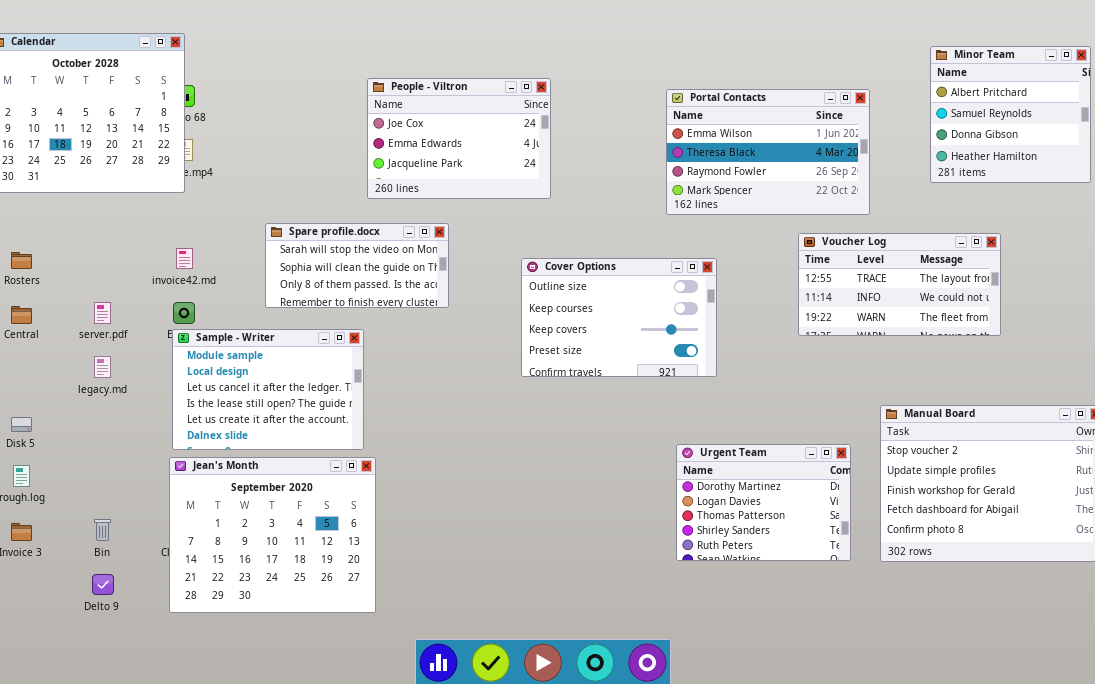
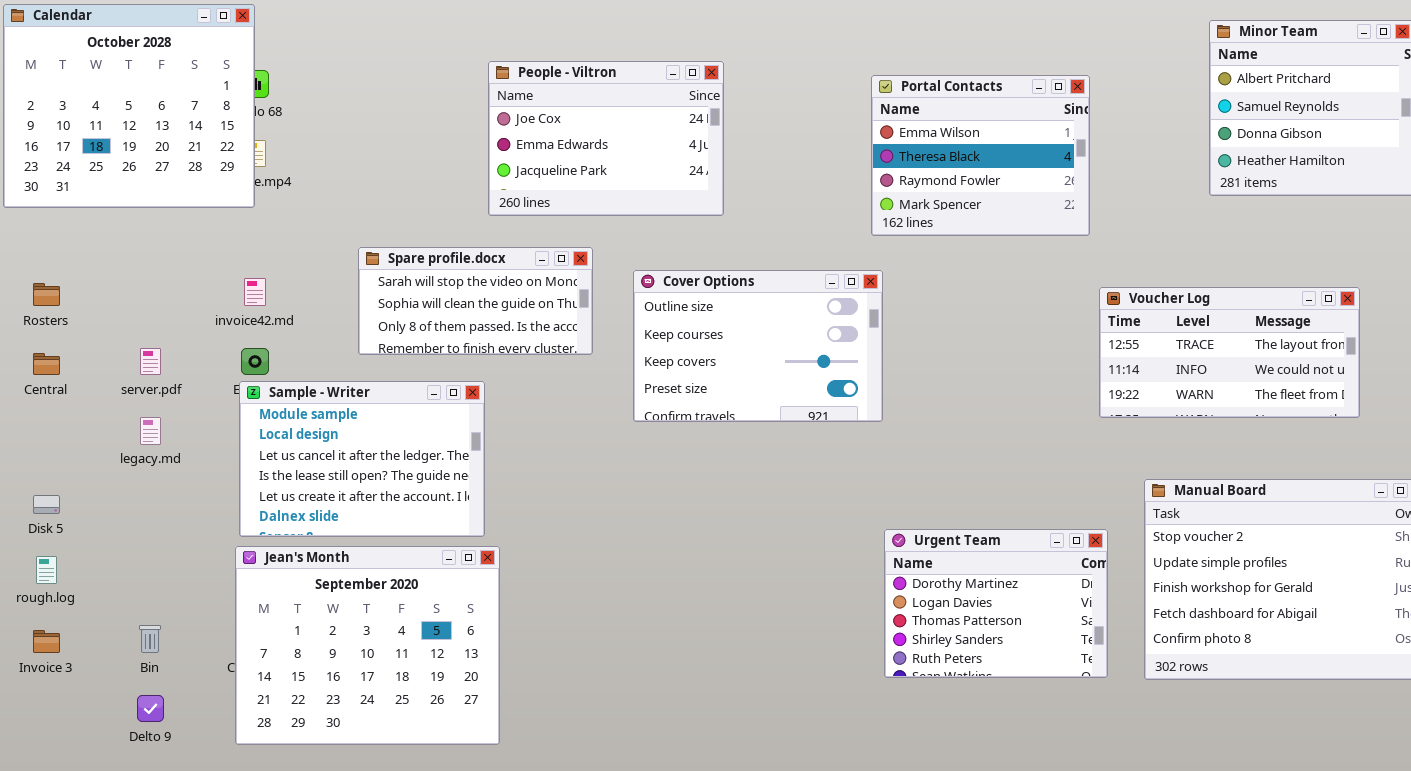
Portal Contacts: [666,89,870,215] -> [871,75,1090,236], resized
Voucher Log: [798,233,1001,336] -> [1099,287,1360,418], moved
Cover Options: [521,258,717,377] -> [633,270,883,422], moved

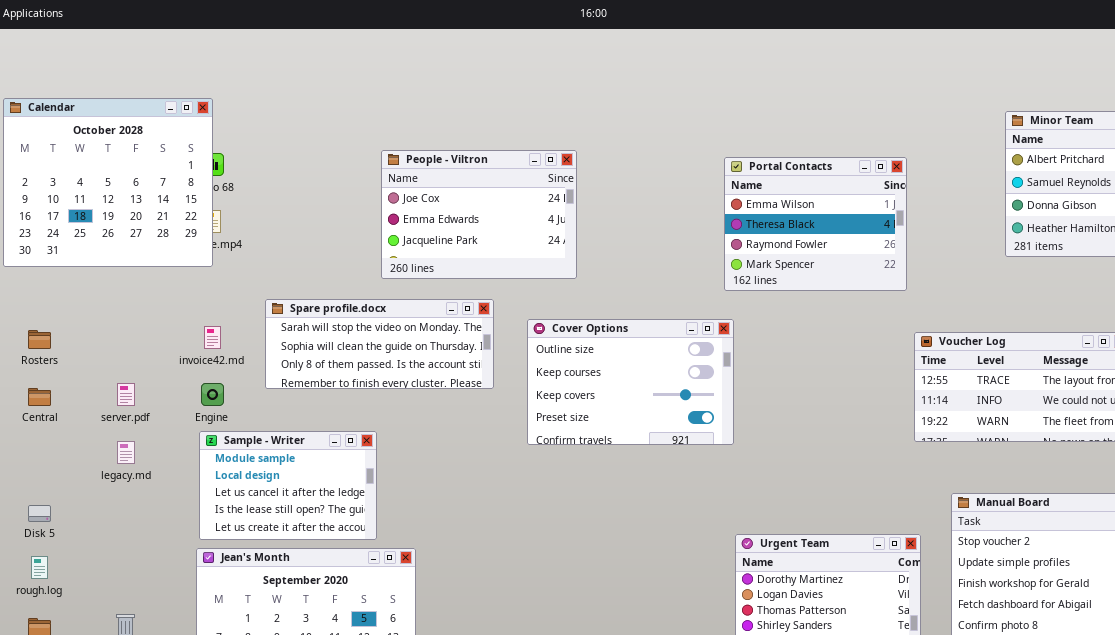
People - Viltron: [488,61,724,216] -> [381,150,577,279], moved
Spare profile.docx: [358,247,593,355] -> [265,299,494,389], resized
Sample - Writer: [239,381,485,537] -> [199,431,377,540], resized

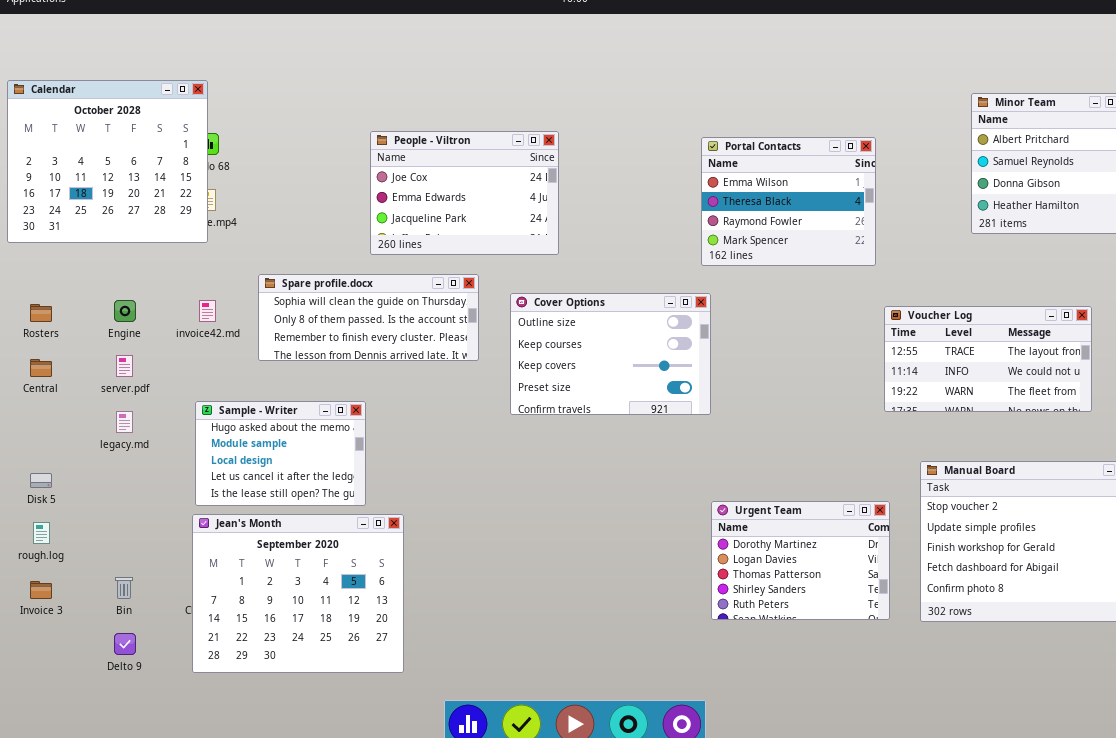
Spare profile.docx: [265,299,494,389] -> [258,274,479,361], scrolled down 1 row
Engine: [201,383,224,406] -> [114,300,136,322], moved
Sample - Writer: [199,431,377,540] -> [195,401,366,506], scrolled up 1 row

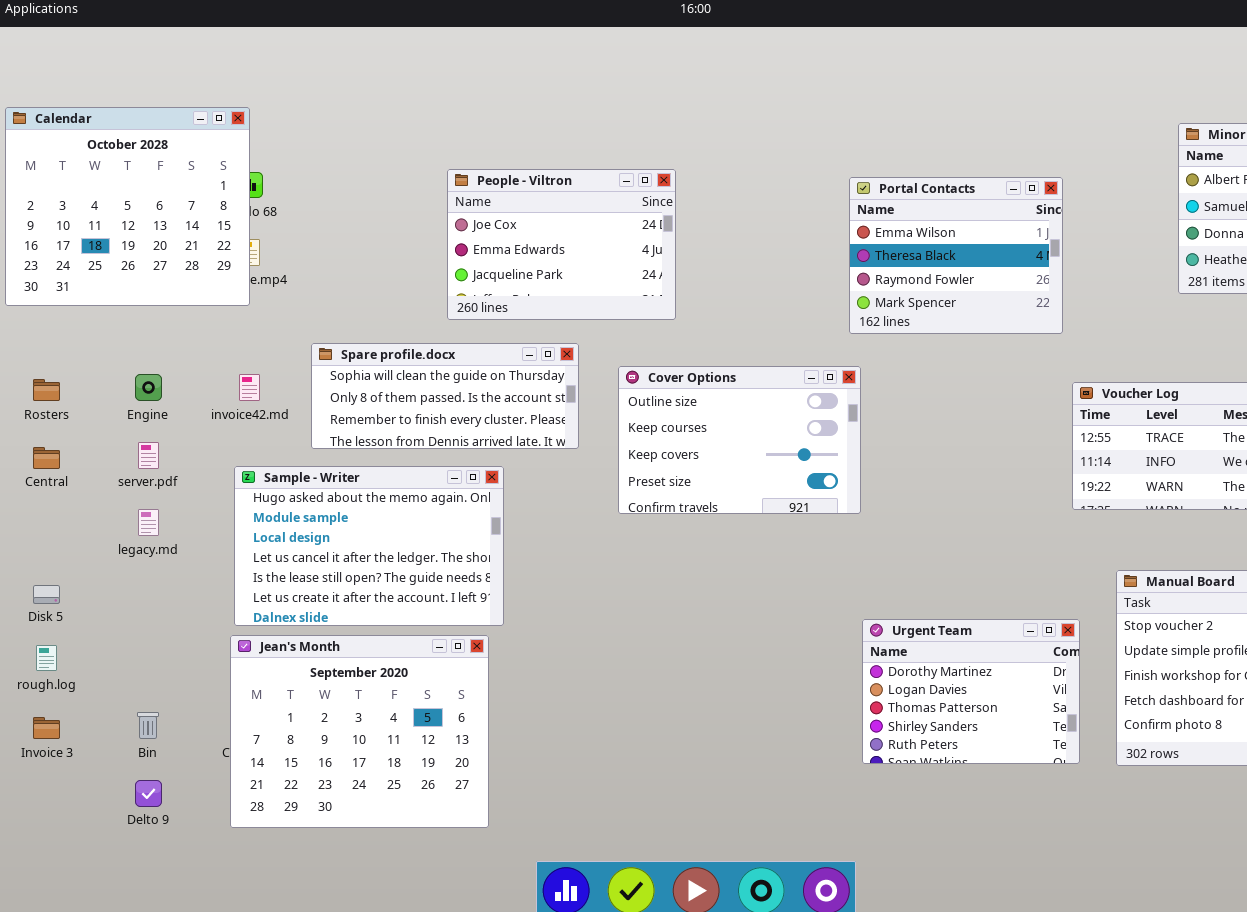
Sample - Writer: [195,401,366,506] -> [234,466,504,626], resized

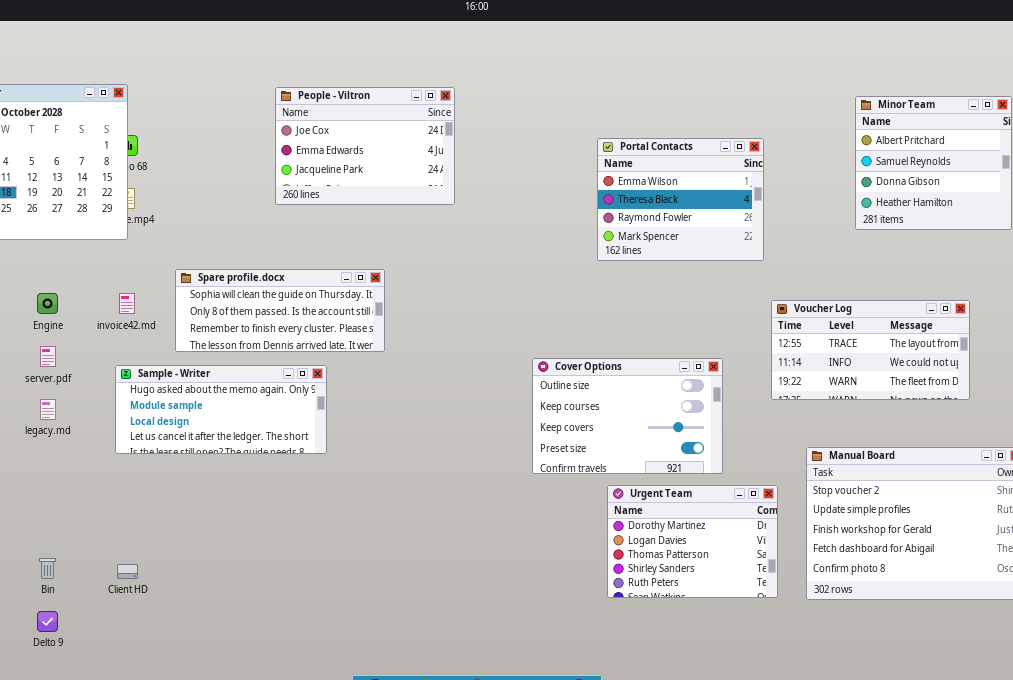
People - Viltron: [447,169,676,320] -> [275,87,455,205], moved
Cover Options: [618,366,861,514] -> [532,358,723,474], moved
Sample - Writer: [234,466,504,626] -> [115,365,327,454], resized
Jean's Month: [230,635,489,828] -> none, closed

